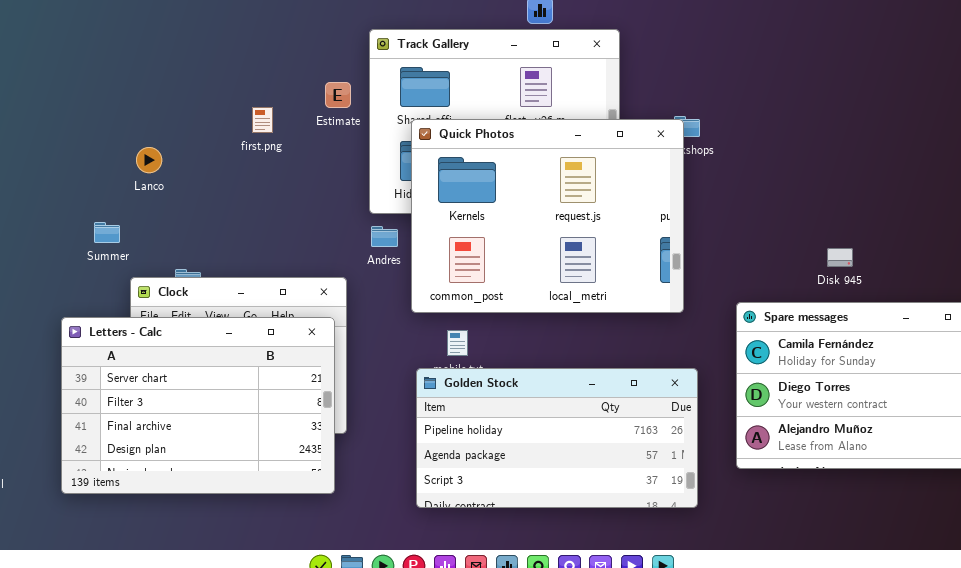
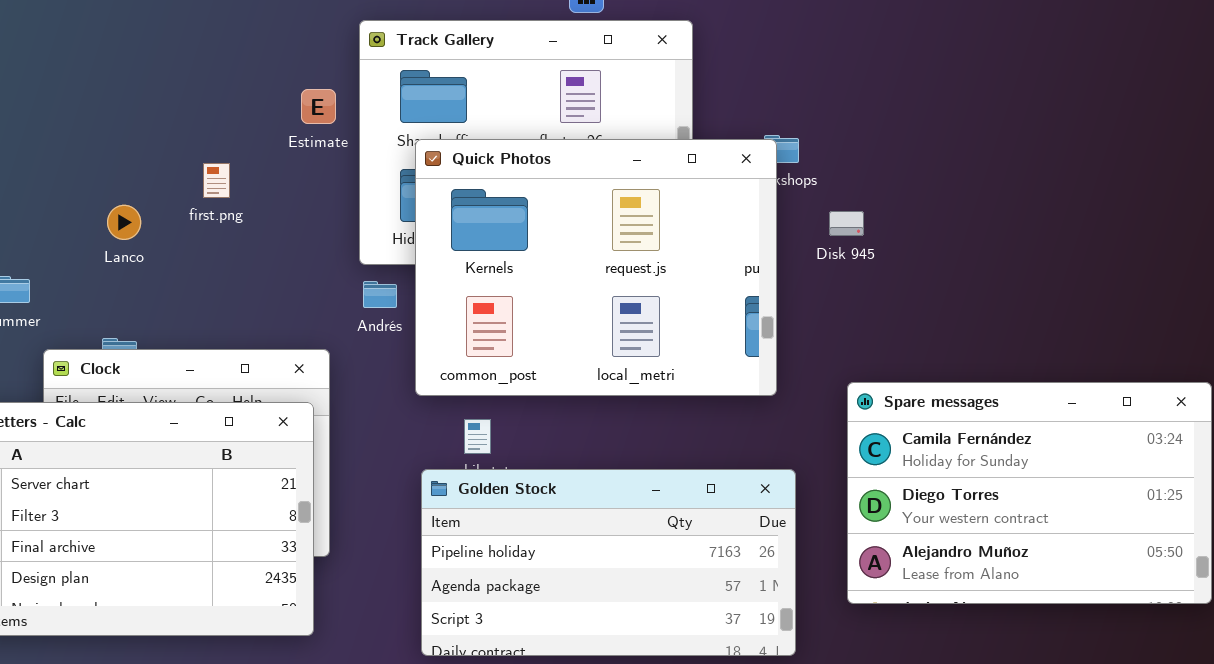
first.png: [252,107,273,133] -> [203,163,230,198], moved
Lanco: [136,147,162,173] -> [107,205,141,240], moved
Disk 945: [827,248,853,267] -> [829,211,864,236], moved

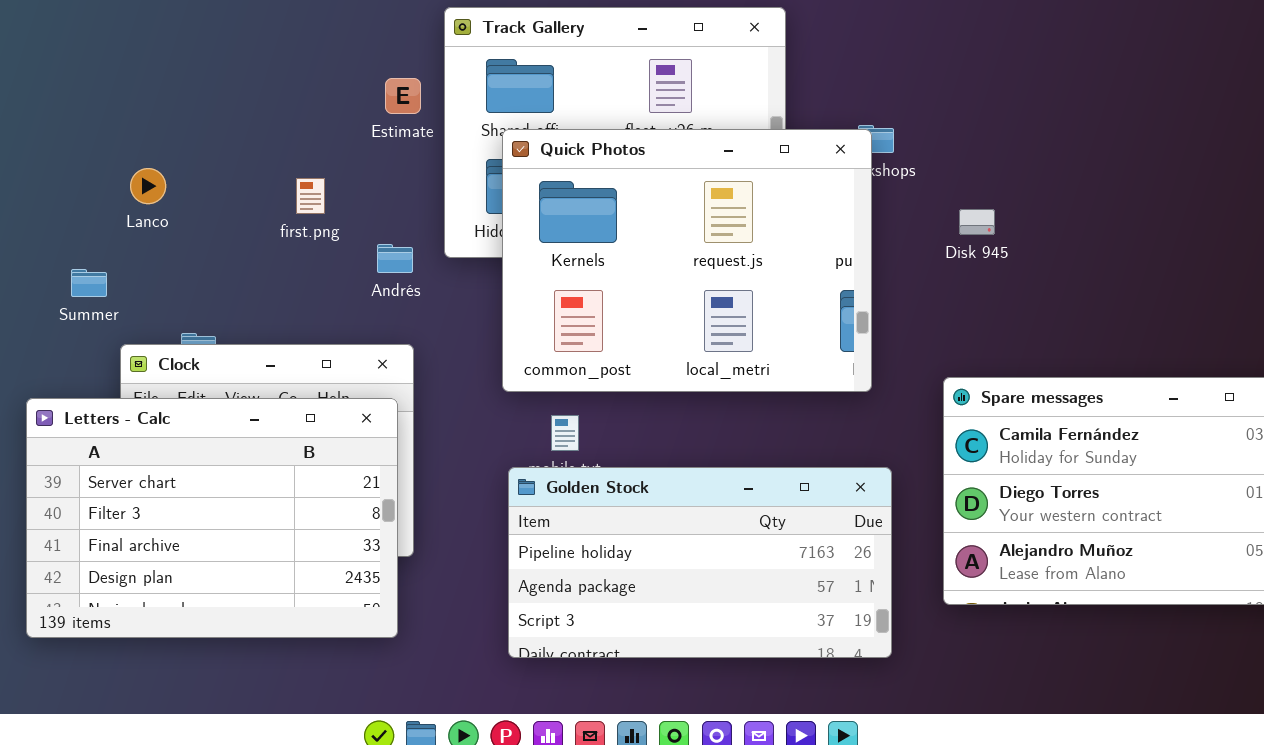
first.png: [203,163,230,198] -> [296,178,325,214], moved
Lanco: [107,205,141,240] -> [130,168,166,204], moved
Disk 945: [829,211,864,236] -> [959,209,995,235], moved
Andrés: [363,281,397,308] -> [377,244,413,273], moved

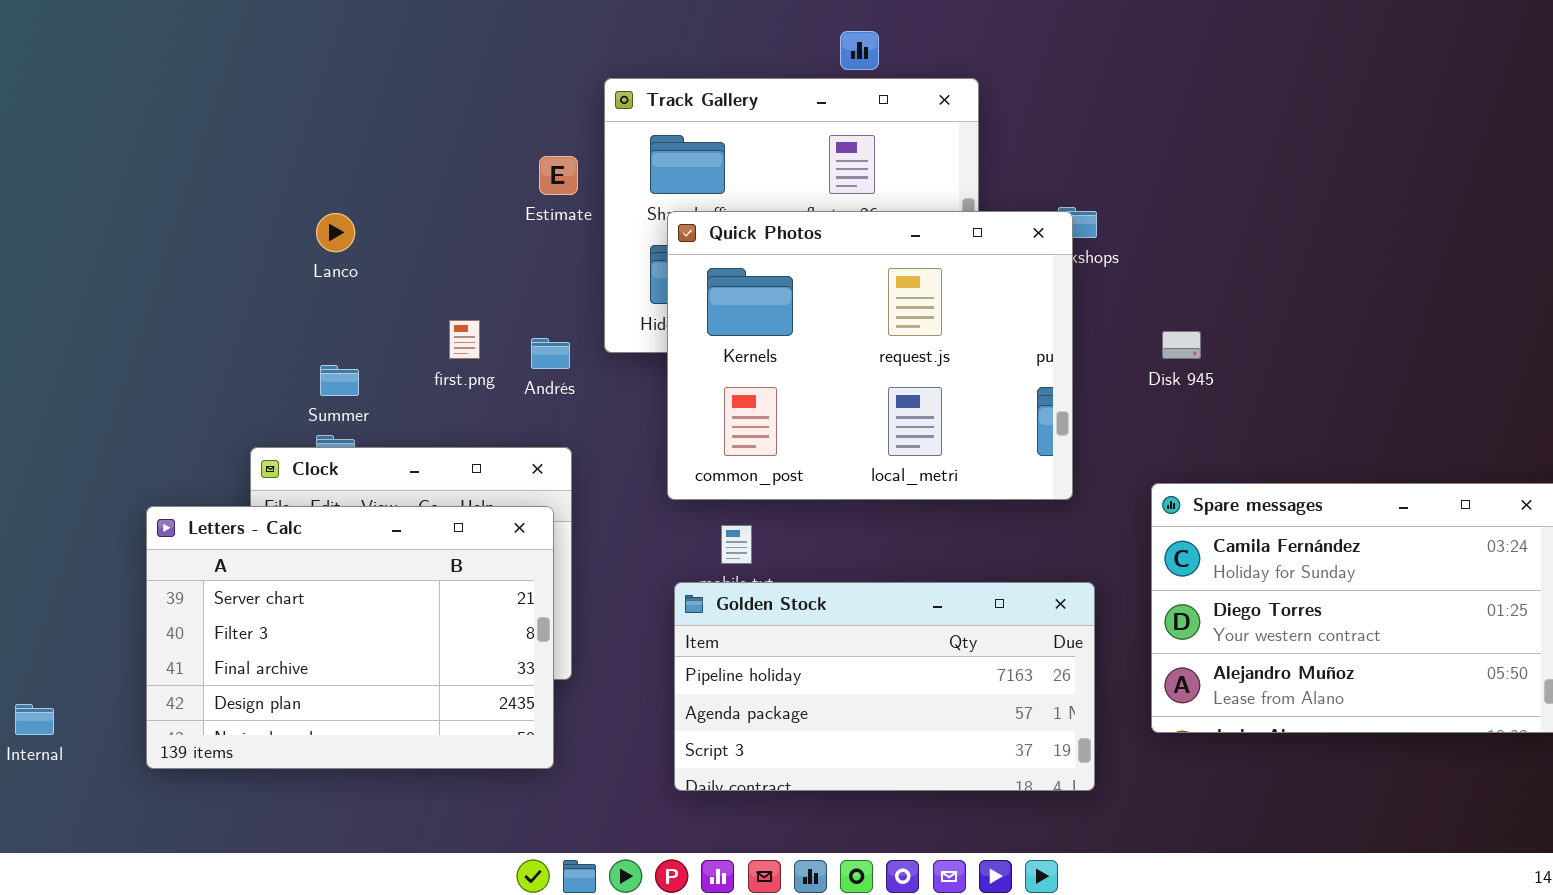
Lanco: [130,168,166,204] -> [316,213,355,252], moved
first.png: [296,178,325,214] -> [449,320,480,359], moved
Disk 945: [959,209,995,235] -> [1162,331,1201,359], moved
Summer: [71,269,107,297] -> [320,365,359,396], moved

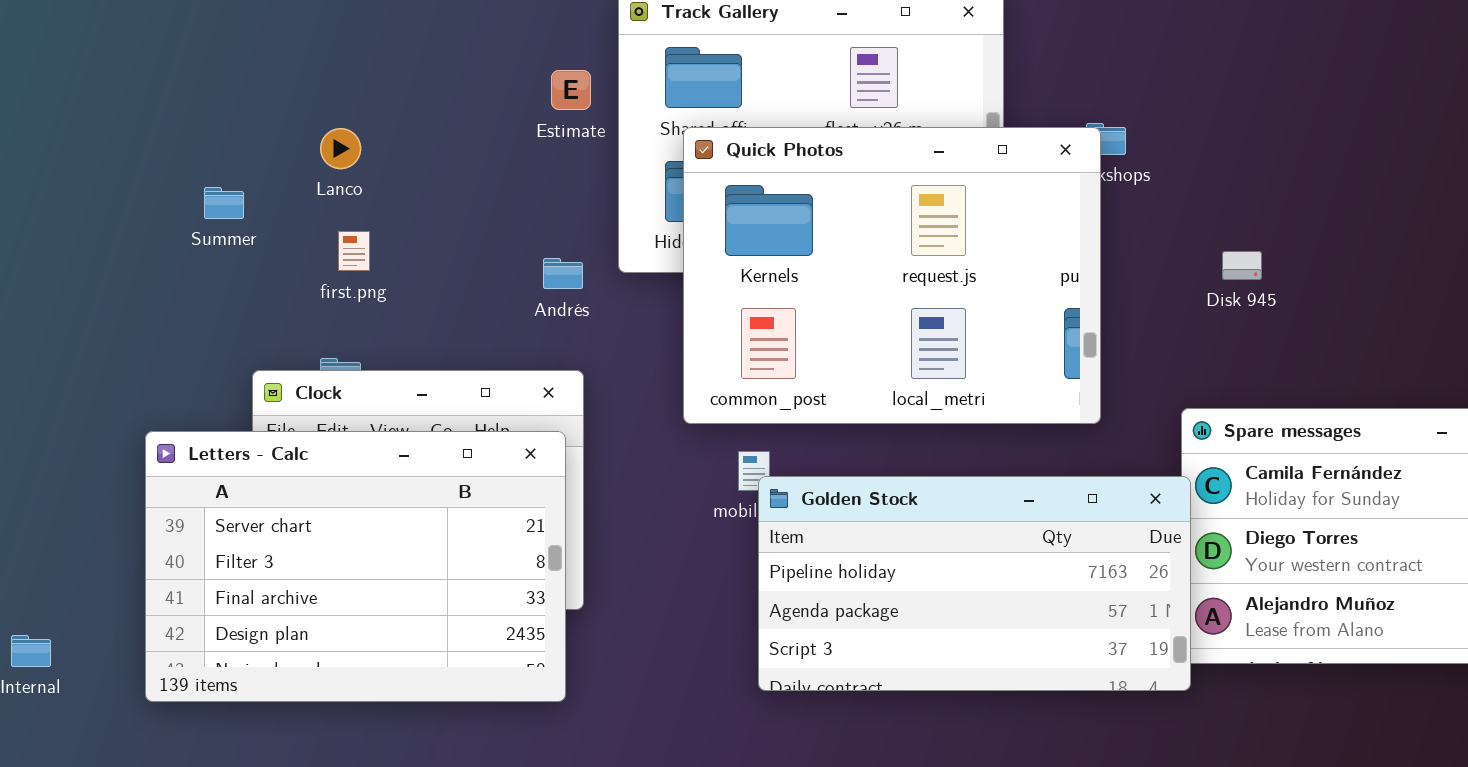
first.png: [449,320,480,359] -> [338,231,370,271], moved
Disk 945: [1162,331,1201,359] -> [1222,251,1262,280], moved
Summer: [320,365,359,396] -> [204,187,244,219], moved
Golden Stock: [674,582,1095,791] -> [758,476,1191,691], moved

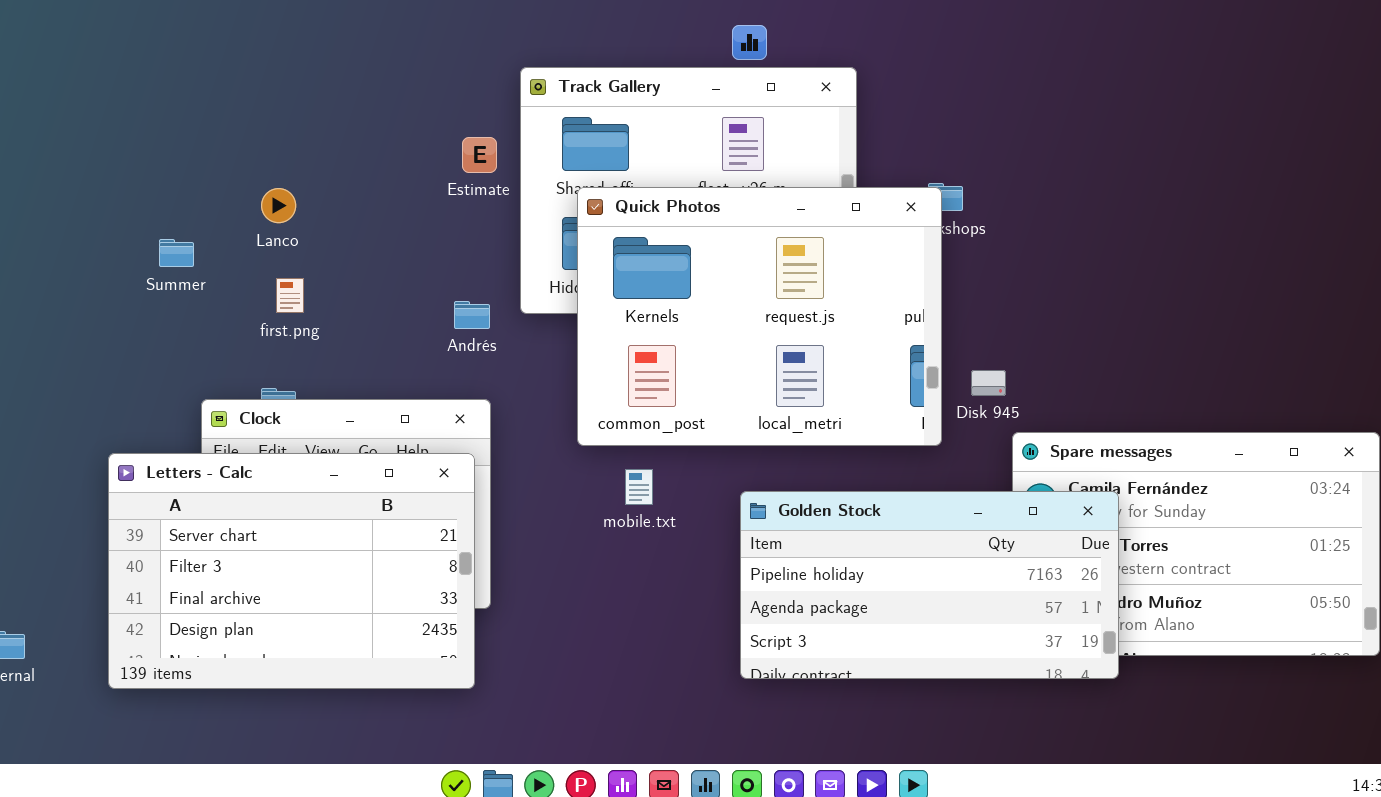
Disk 945: [1222,251,1262,280] -> [971,370,1006,396], moved
Golden Stock: [758,476,1191,691] -> [740,491,1119,679], moved

